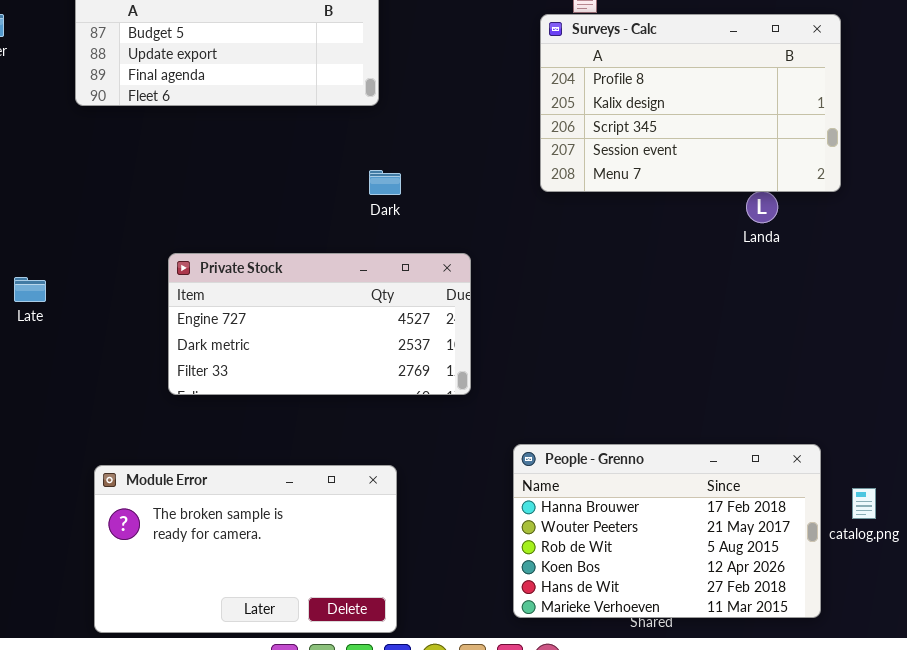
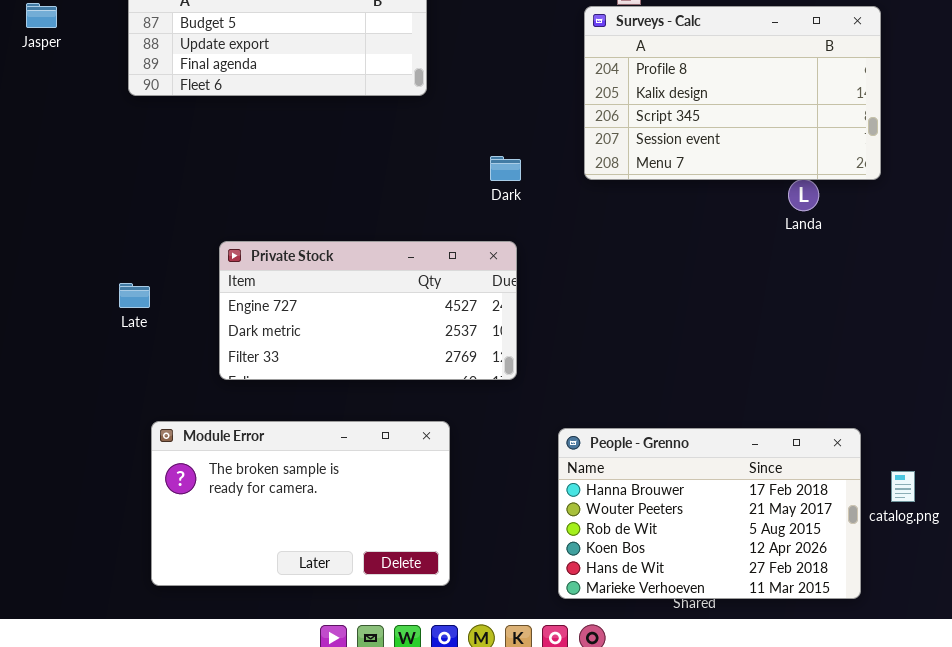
Dark: [369,170,401,195] -> [490,156,521,181], moved
Late: [14,277,46,302] -> [119,283,150,308], moved
Module Error: [94,465,397,633] -> [151,421,450,586], moved

